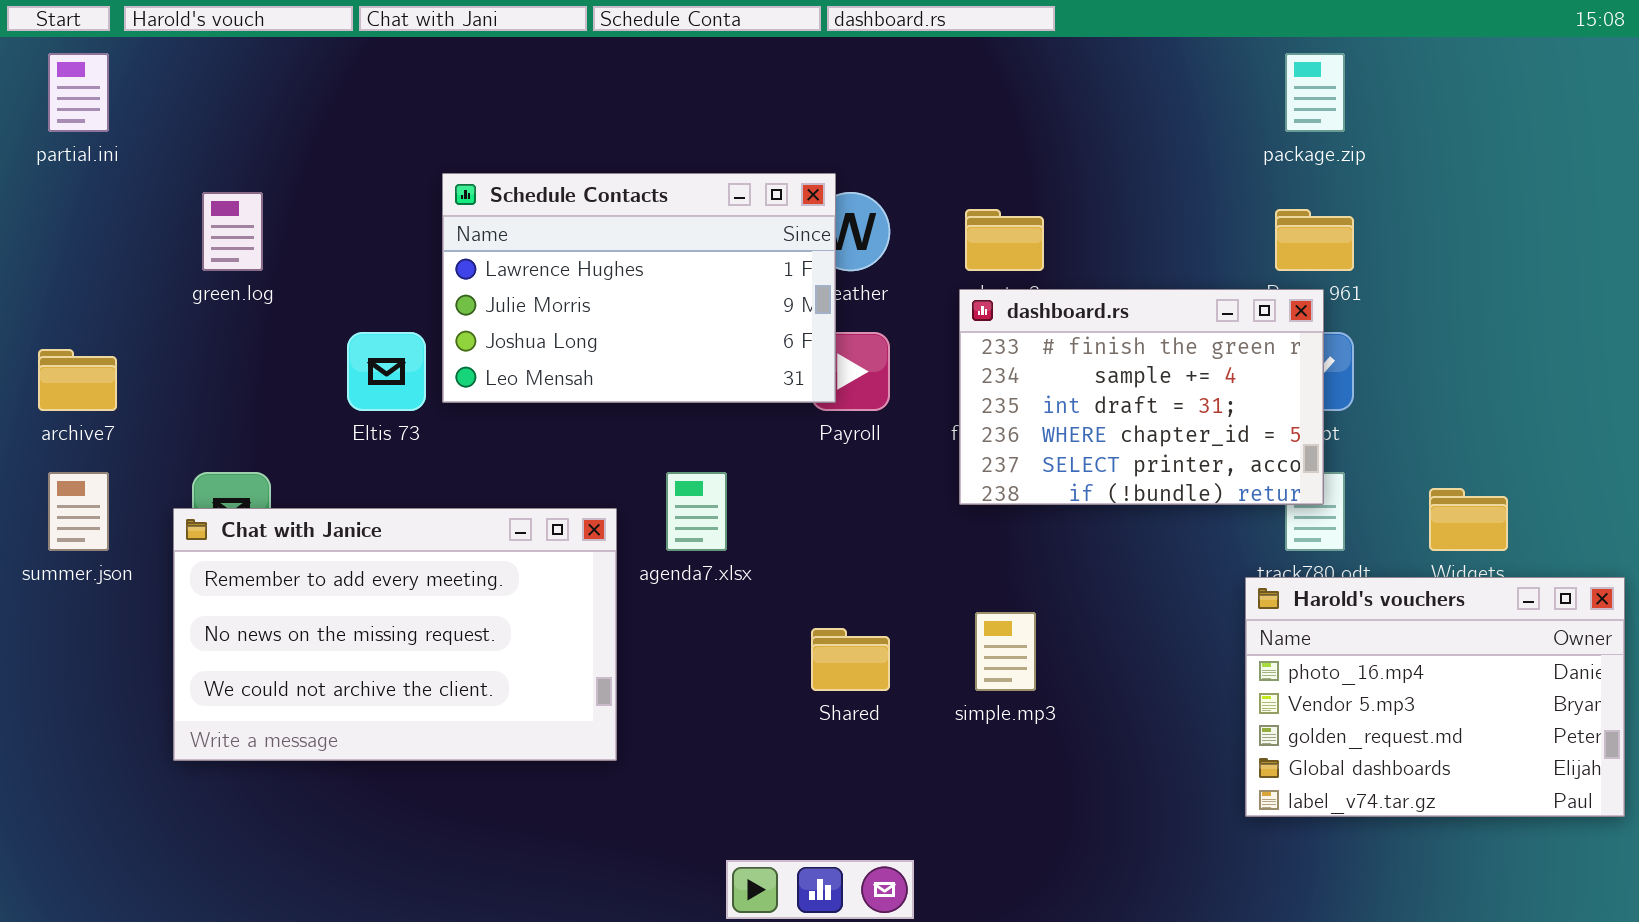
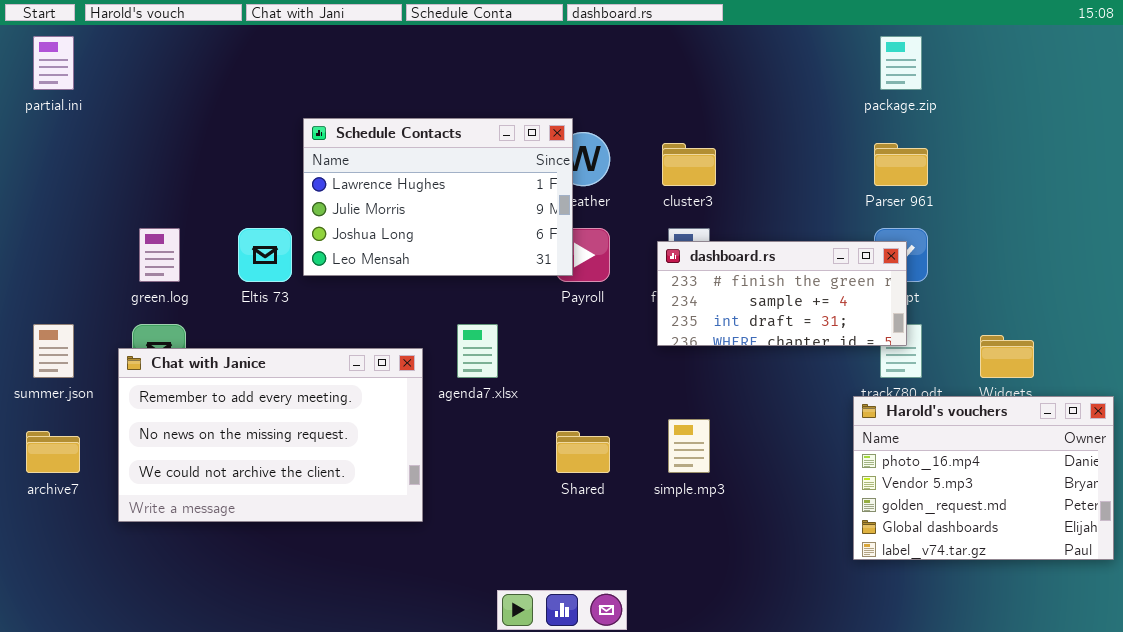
green.log: [202,192,263,271] -> [139,228,180,282], moved
dashboard.rs: [959,289,1324,505] -> [657,241,907,346], resized
archive7: [38,349,117,411] -> [26,431,80,473], moved

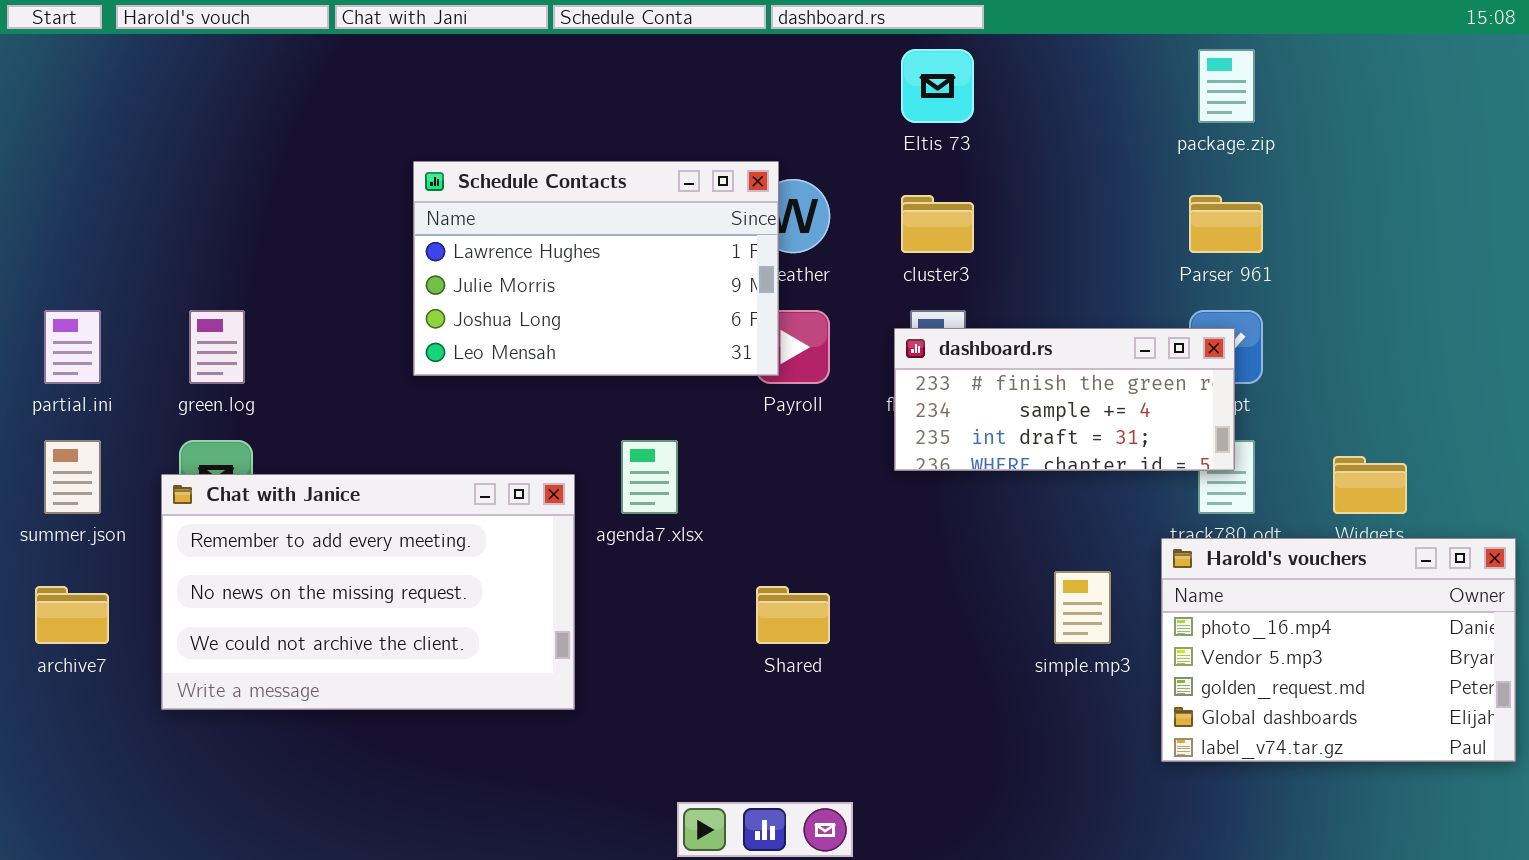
partial.ini: [33,36,74,90] -> [44,310,101,384], moved
Eltis 73: [238,228,292,282] -> [901,49,974,123], moved
simple.mp3: [668,419,710,473] -> [1054,571,1111,644], moved

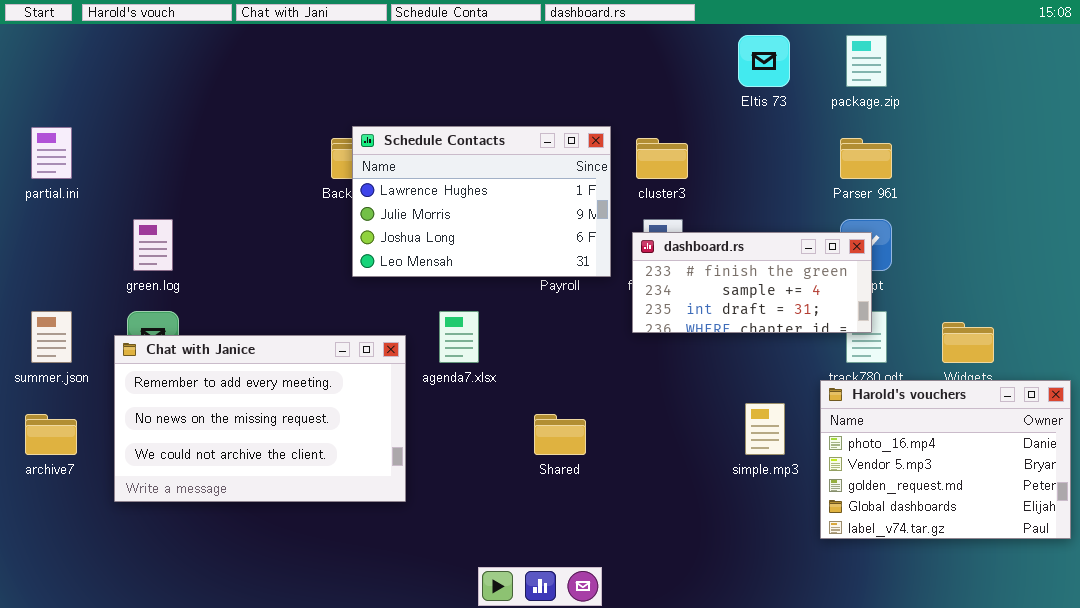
Eltis 73: [901,49,974,123] -> [738,35,790,87], moved
Schedule Contacts: [413,161,779,376] -> [352,126,611,277], moved
partial.ini: [44,310,101,384] -> [31,127,72,179], moved

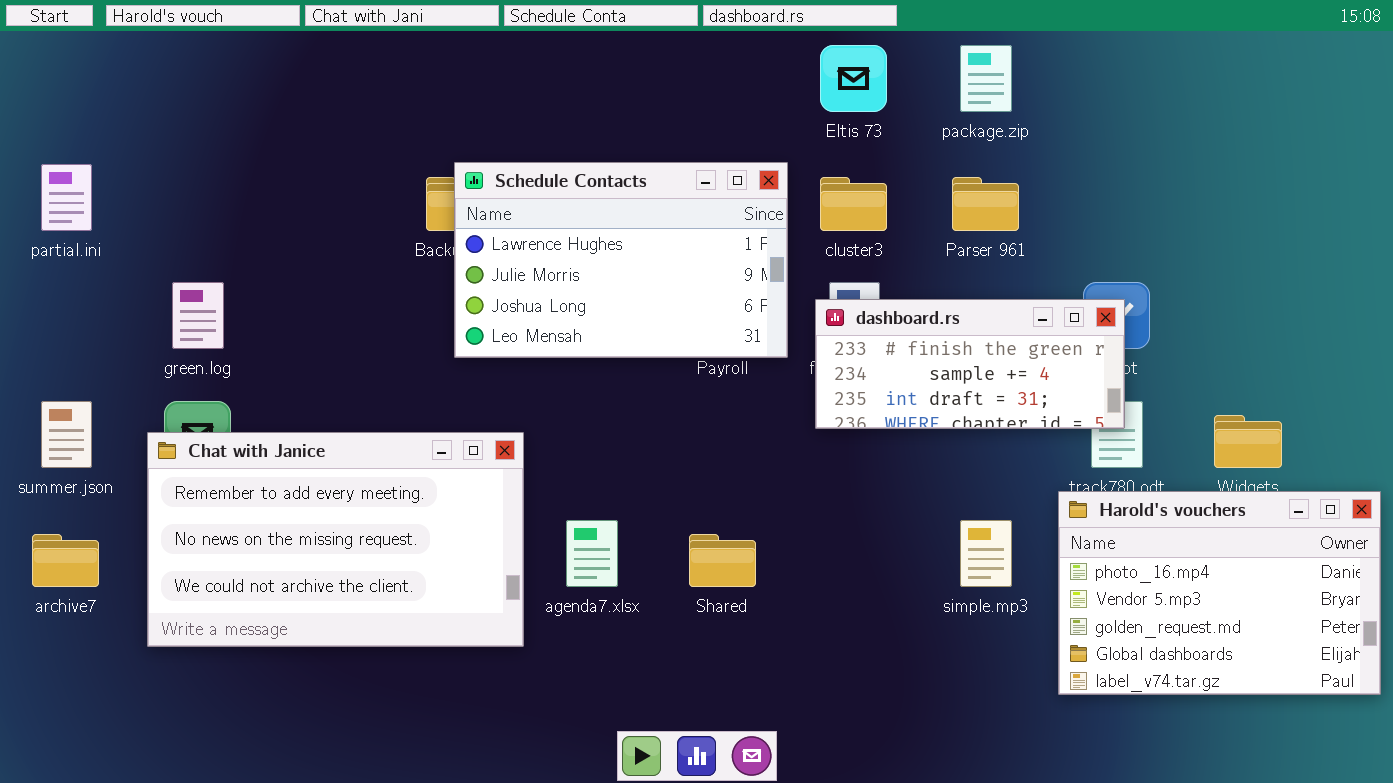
Eltis 73: [738,35,790,87] -> [820,45,887,112], moved
package.zip: [846,35,887,87] -> [960,45,1012,112], moved
Parser 961: [840,138,892,179] -> [952,177,1019,231], moved
agenda7.xlsx: [439,311,479,363] -> [566,520,618,587], moved

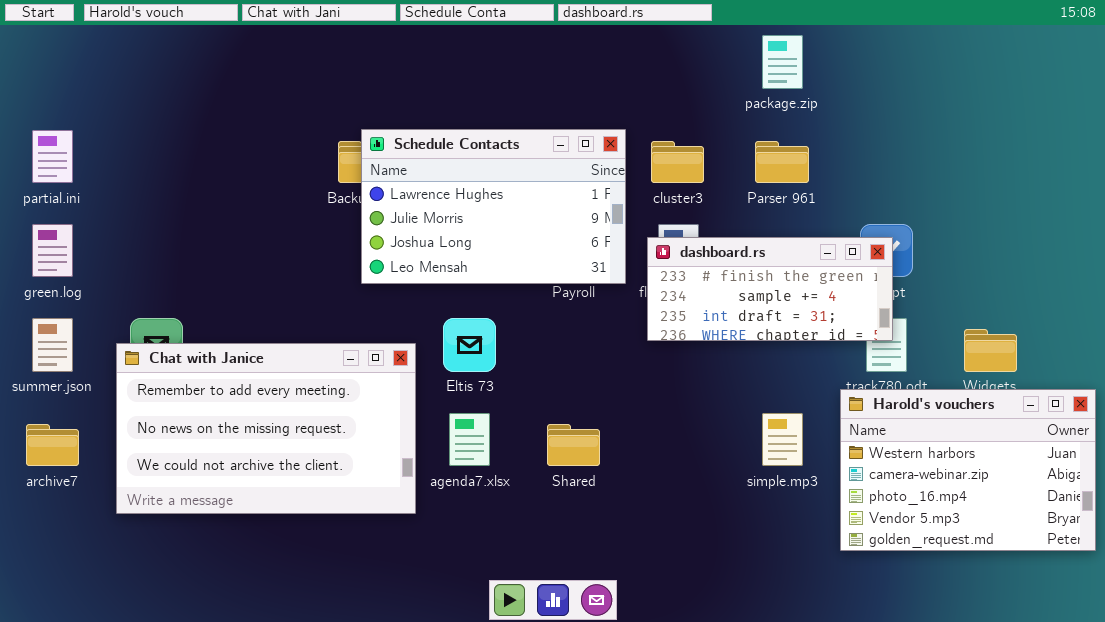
Eltis 73: [820,45,887,112] -> [443,318,496,372], moved
green.log: [172,282,224,349] -> [32,224,73,277], moved
Harold's vouchers: [1058,491,1381,695] -> [840,389,1096,551], scrolled up 2 rows

